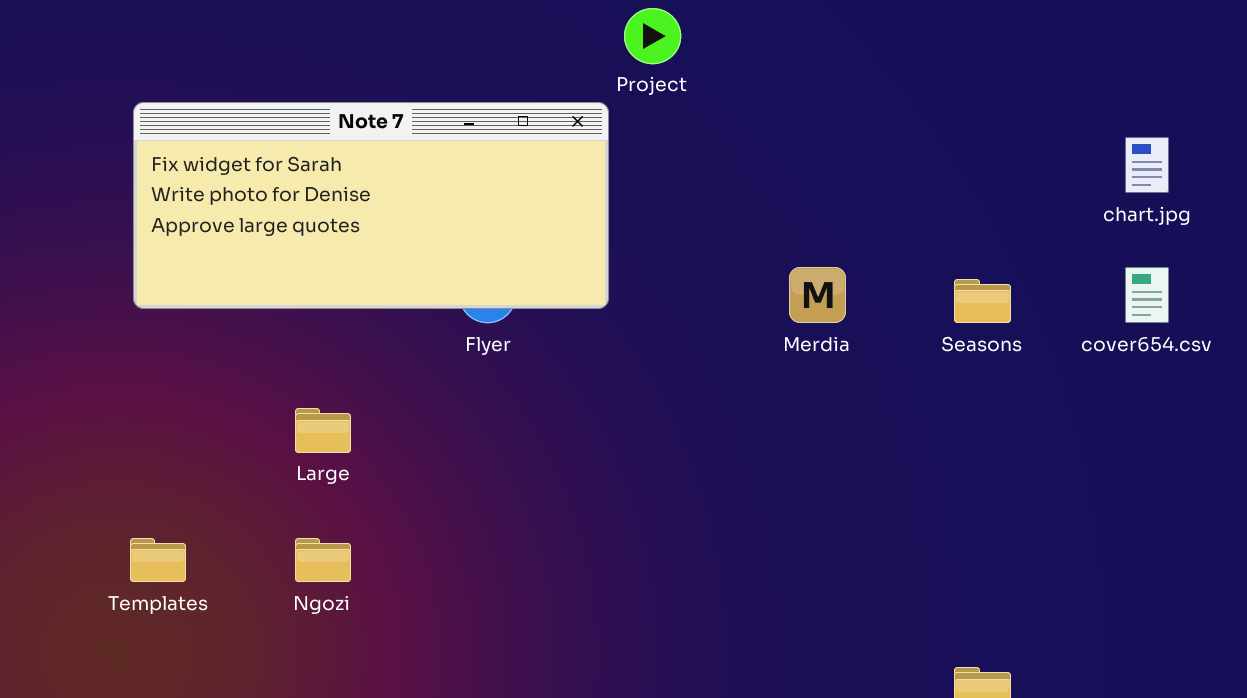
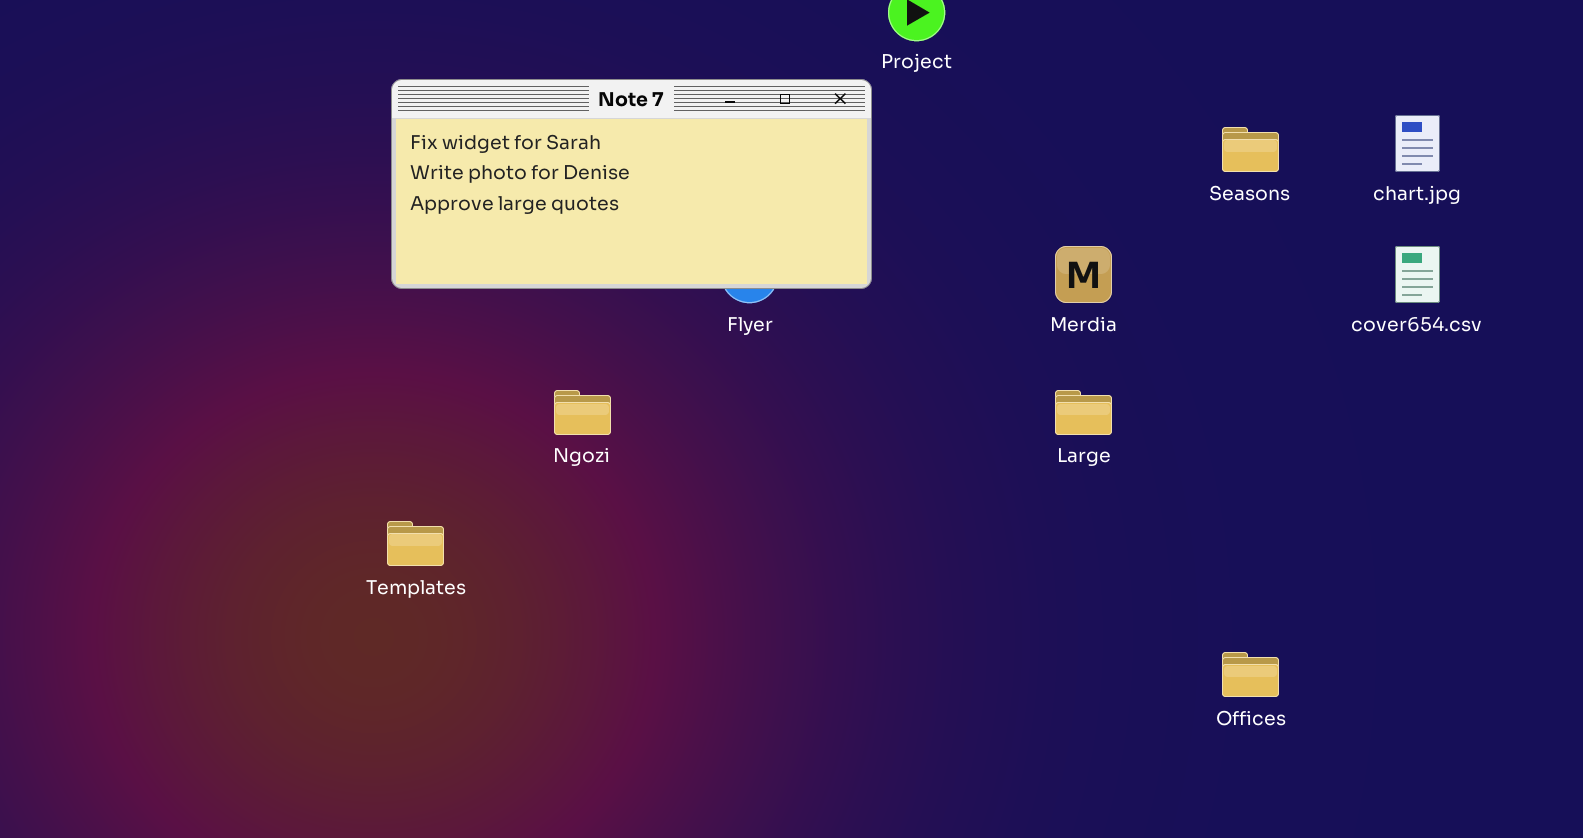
Seasons: [954,279,1011,323] -> [1222,127,1279,172], moved
Large: [295,408,351,453] -> [1055,390,1112,435], moved
Ngozi: [295,538,351,582] -> [554,390,611,435], moved

